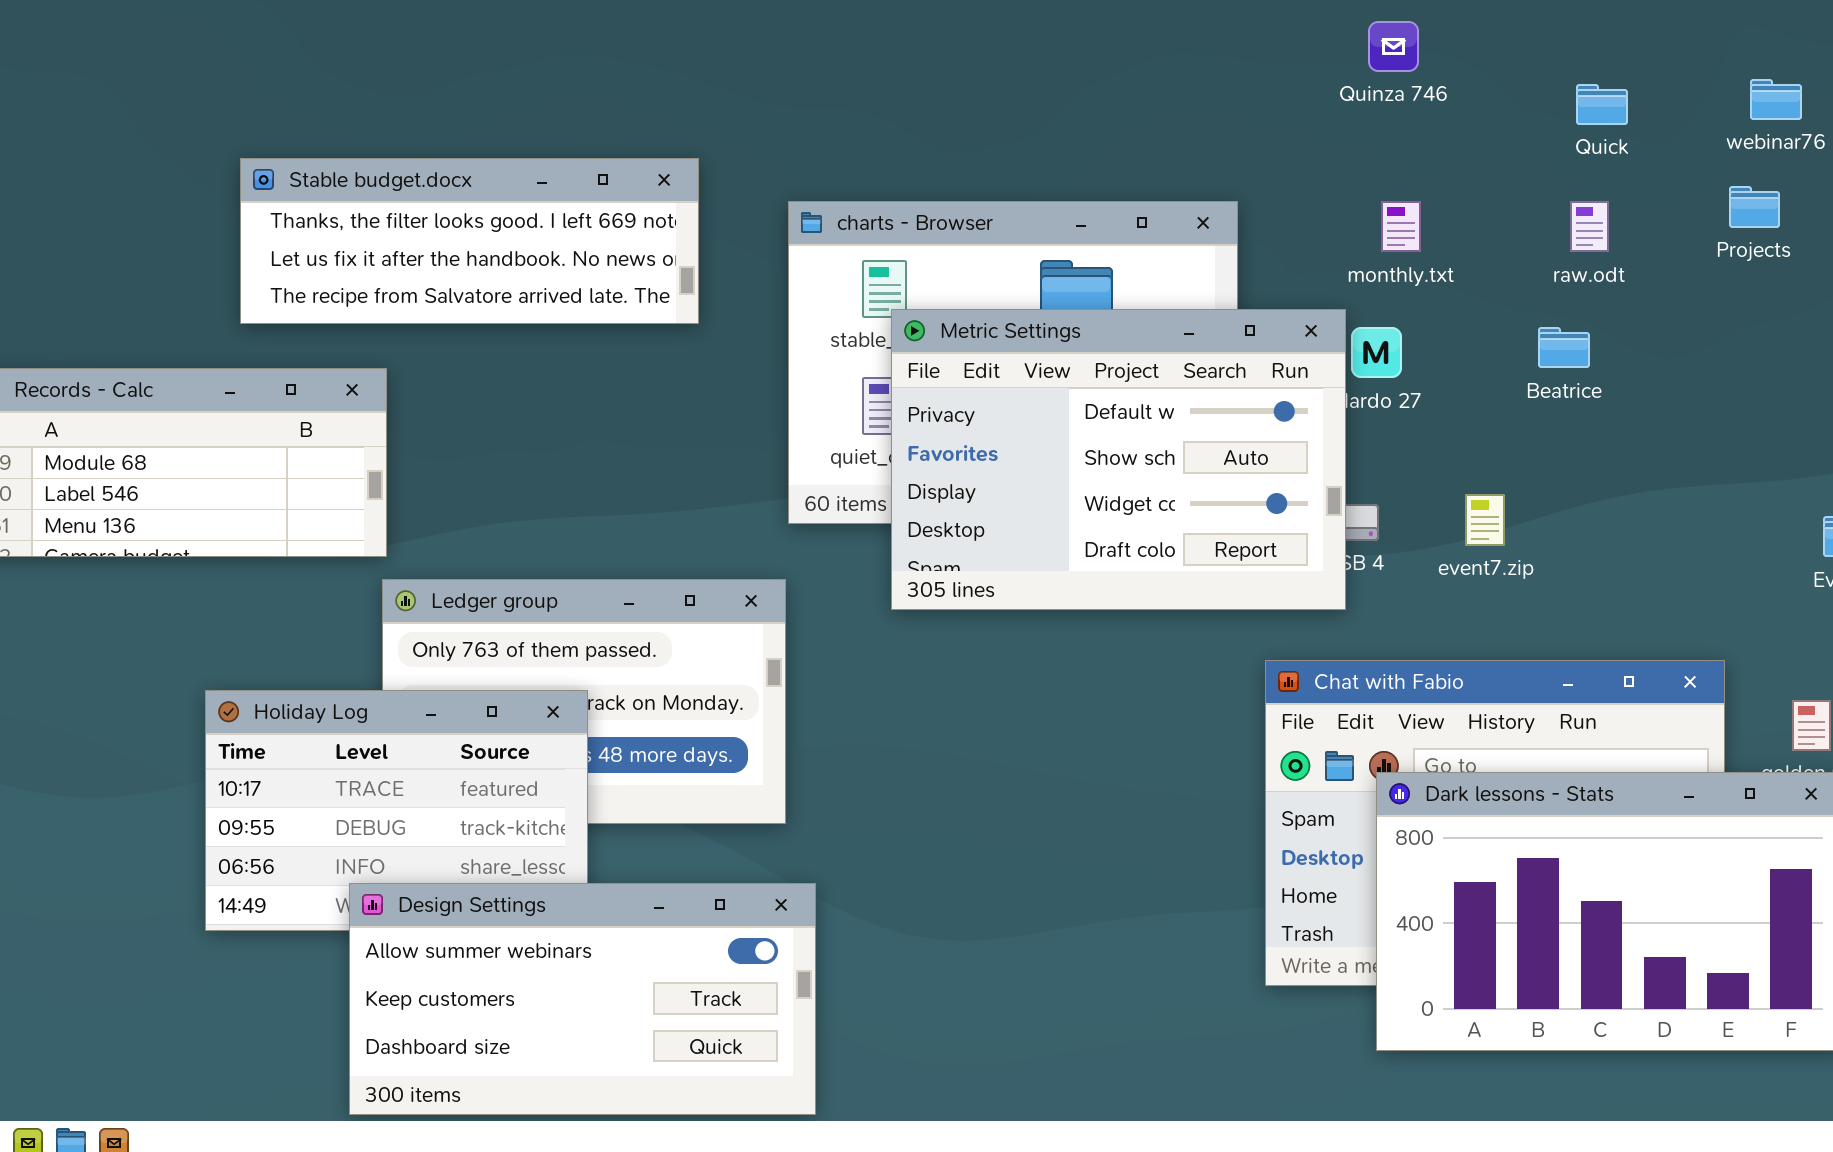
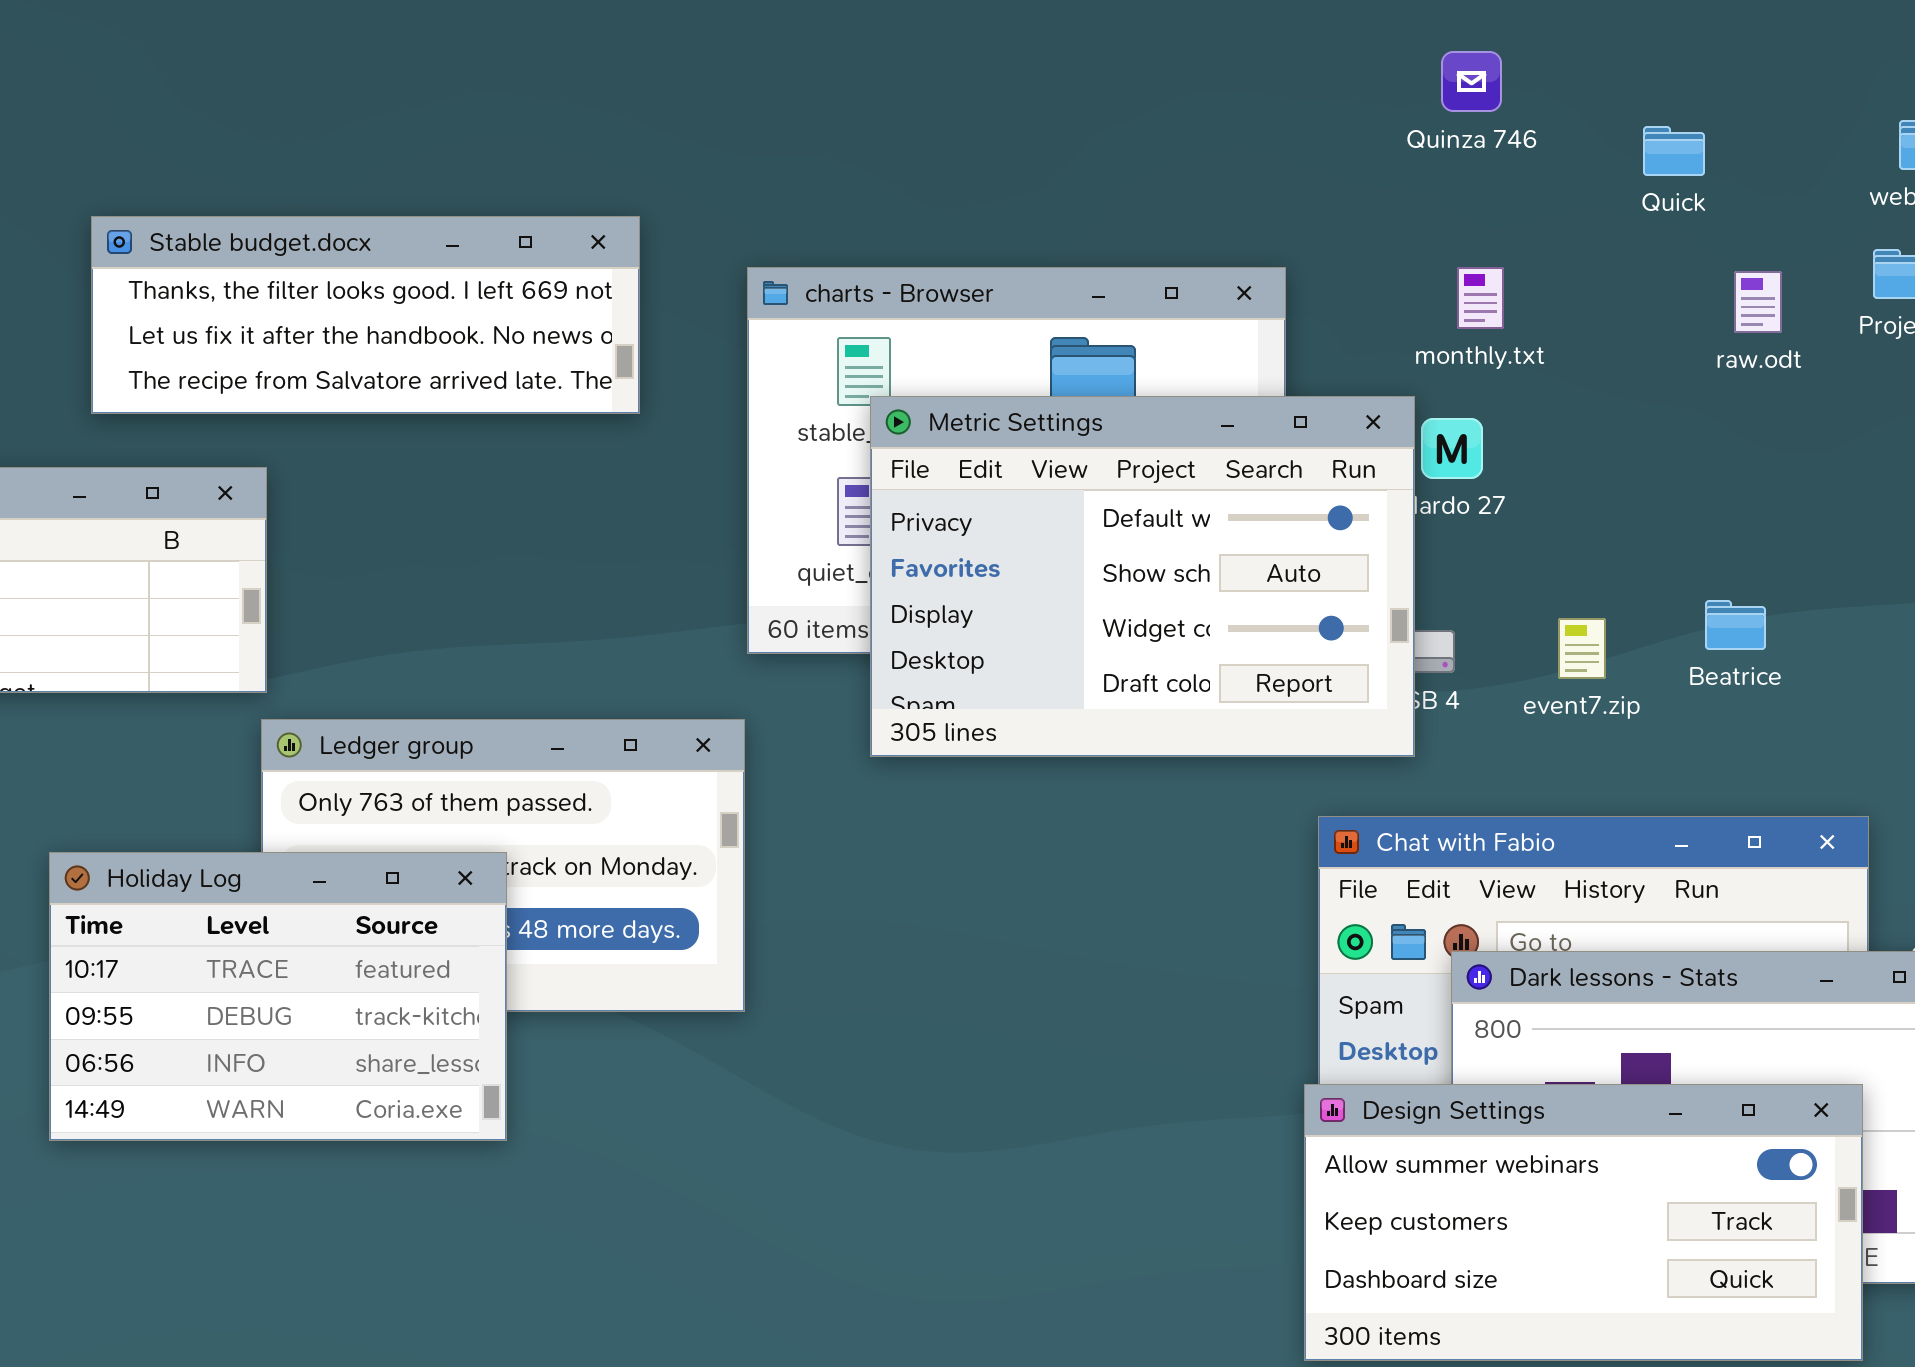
Quick: [1576,84,1628,125] -> [1643,126,1705,176], moved
raw.odt: [1570,201,1609,252] -> [1734,271,1782,333], moved
Beatrice: [1538,327,1590,368] -> [1705,600,1766,650], moved
Design Settings: [349,883,816,1115] -> [1304,1084,1863,1361], moved

